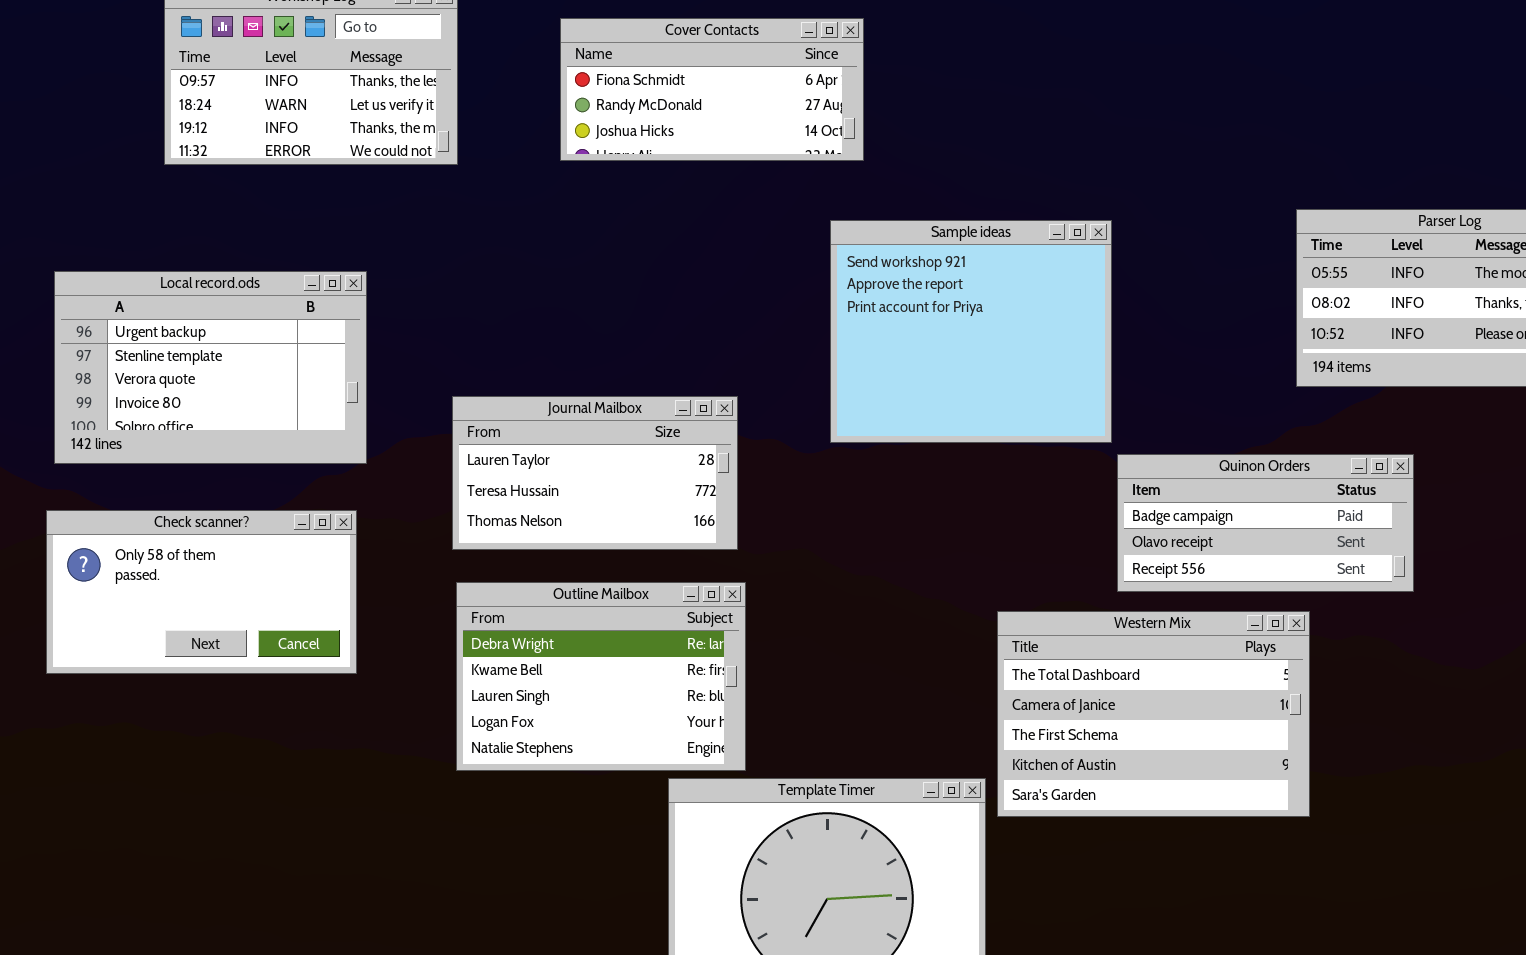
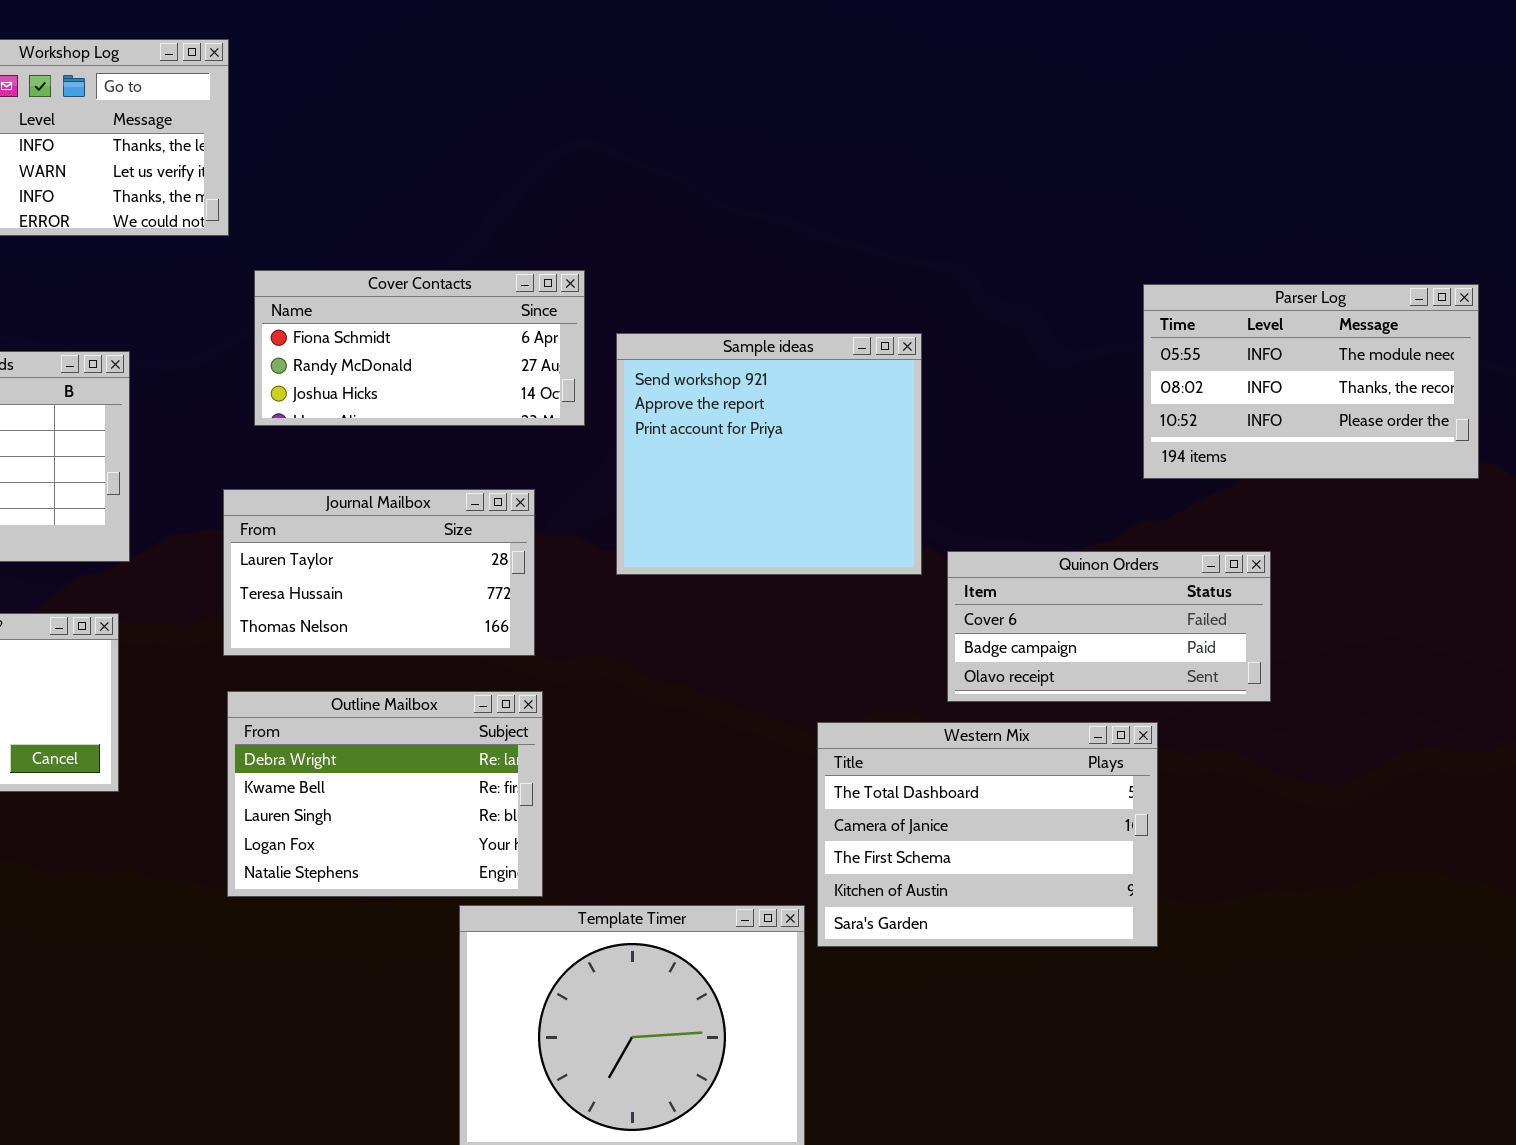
Cover Contacts: [560,18,864,161] -> [254,270,585,426], moved
Sample ideas: [830,220,1112,443] -> [616,333,922,575], moved
Quinon Orders: [1117,454,1414,592] -> [947,551,1271,702], scrolled up 1 row

